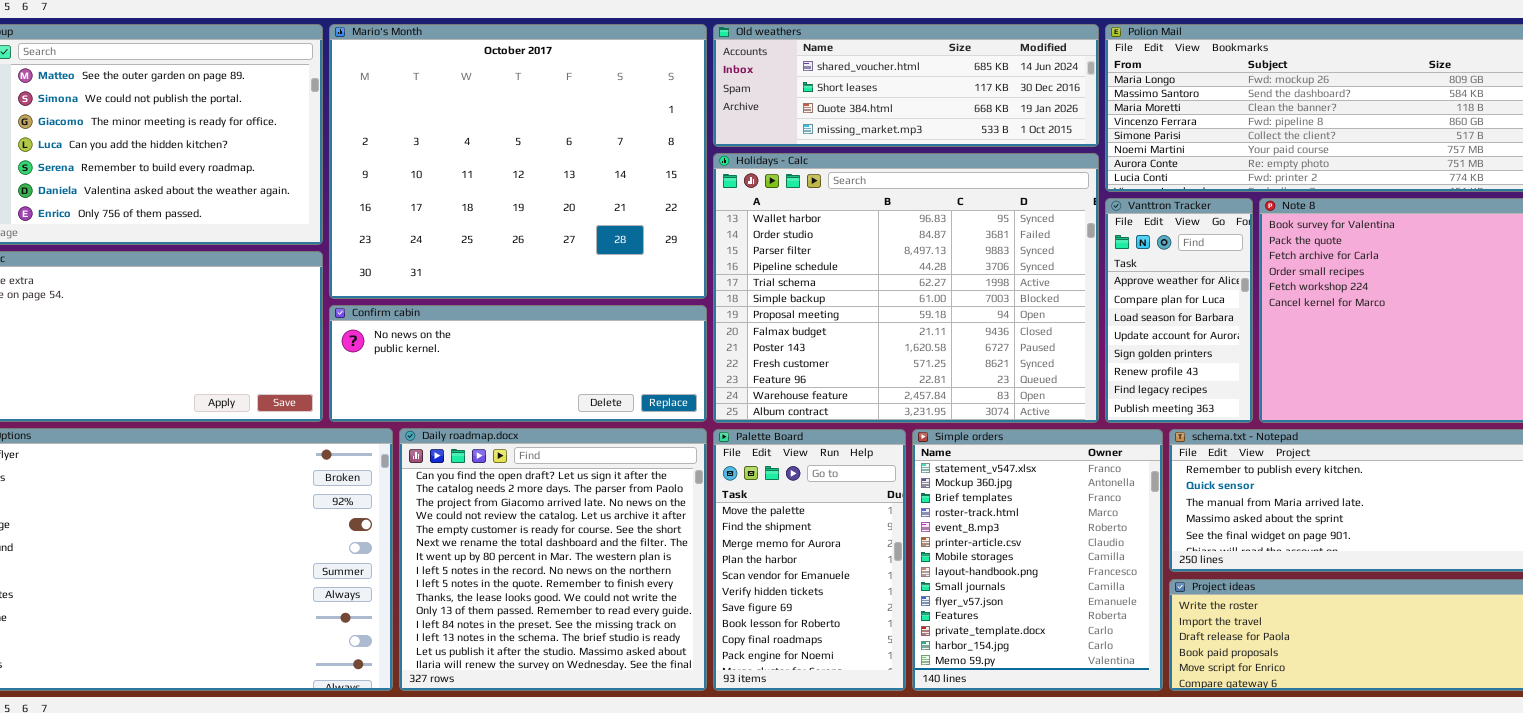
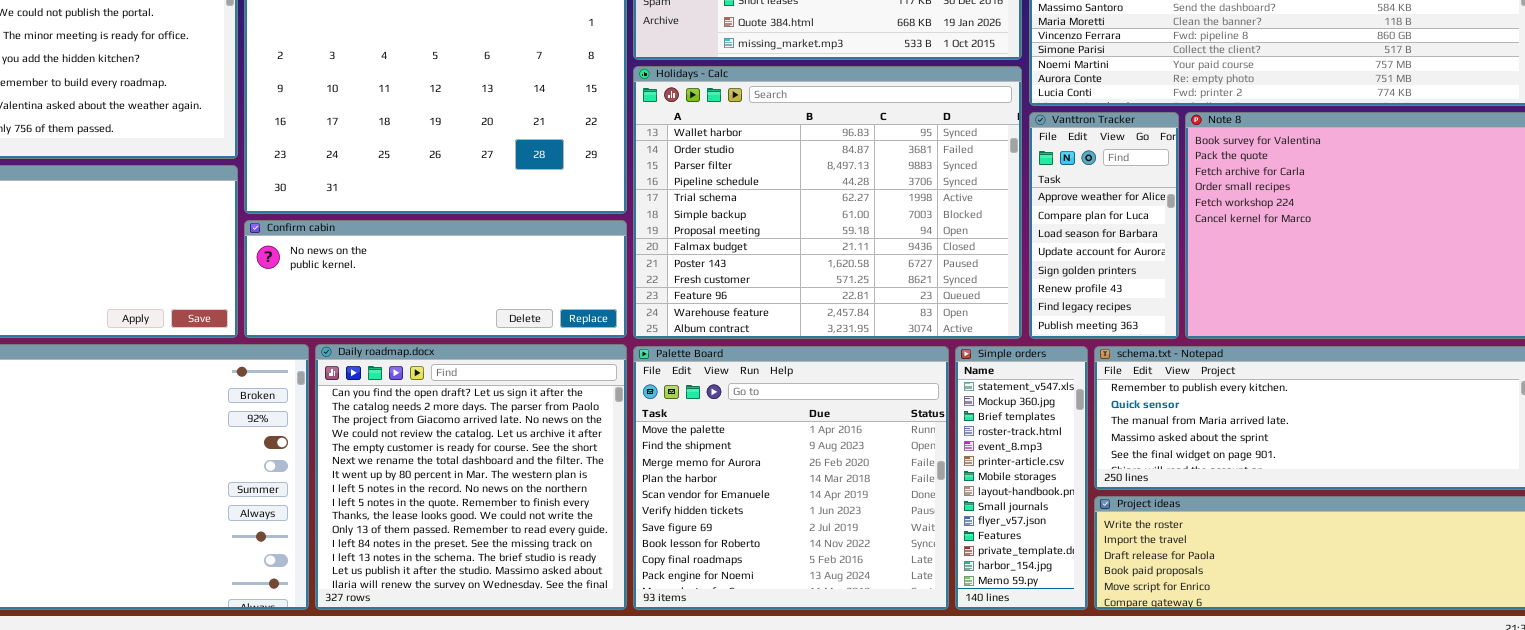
Palette Board: [713,429,906,691] -> [633,346,949,610], resized
Simple orders: [912,429,1163,691] -> [955,346,1088,610], resized

